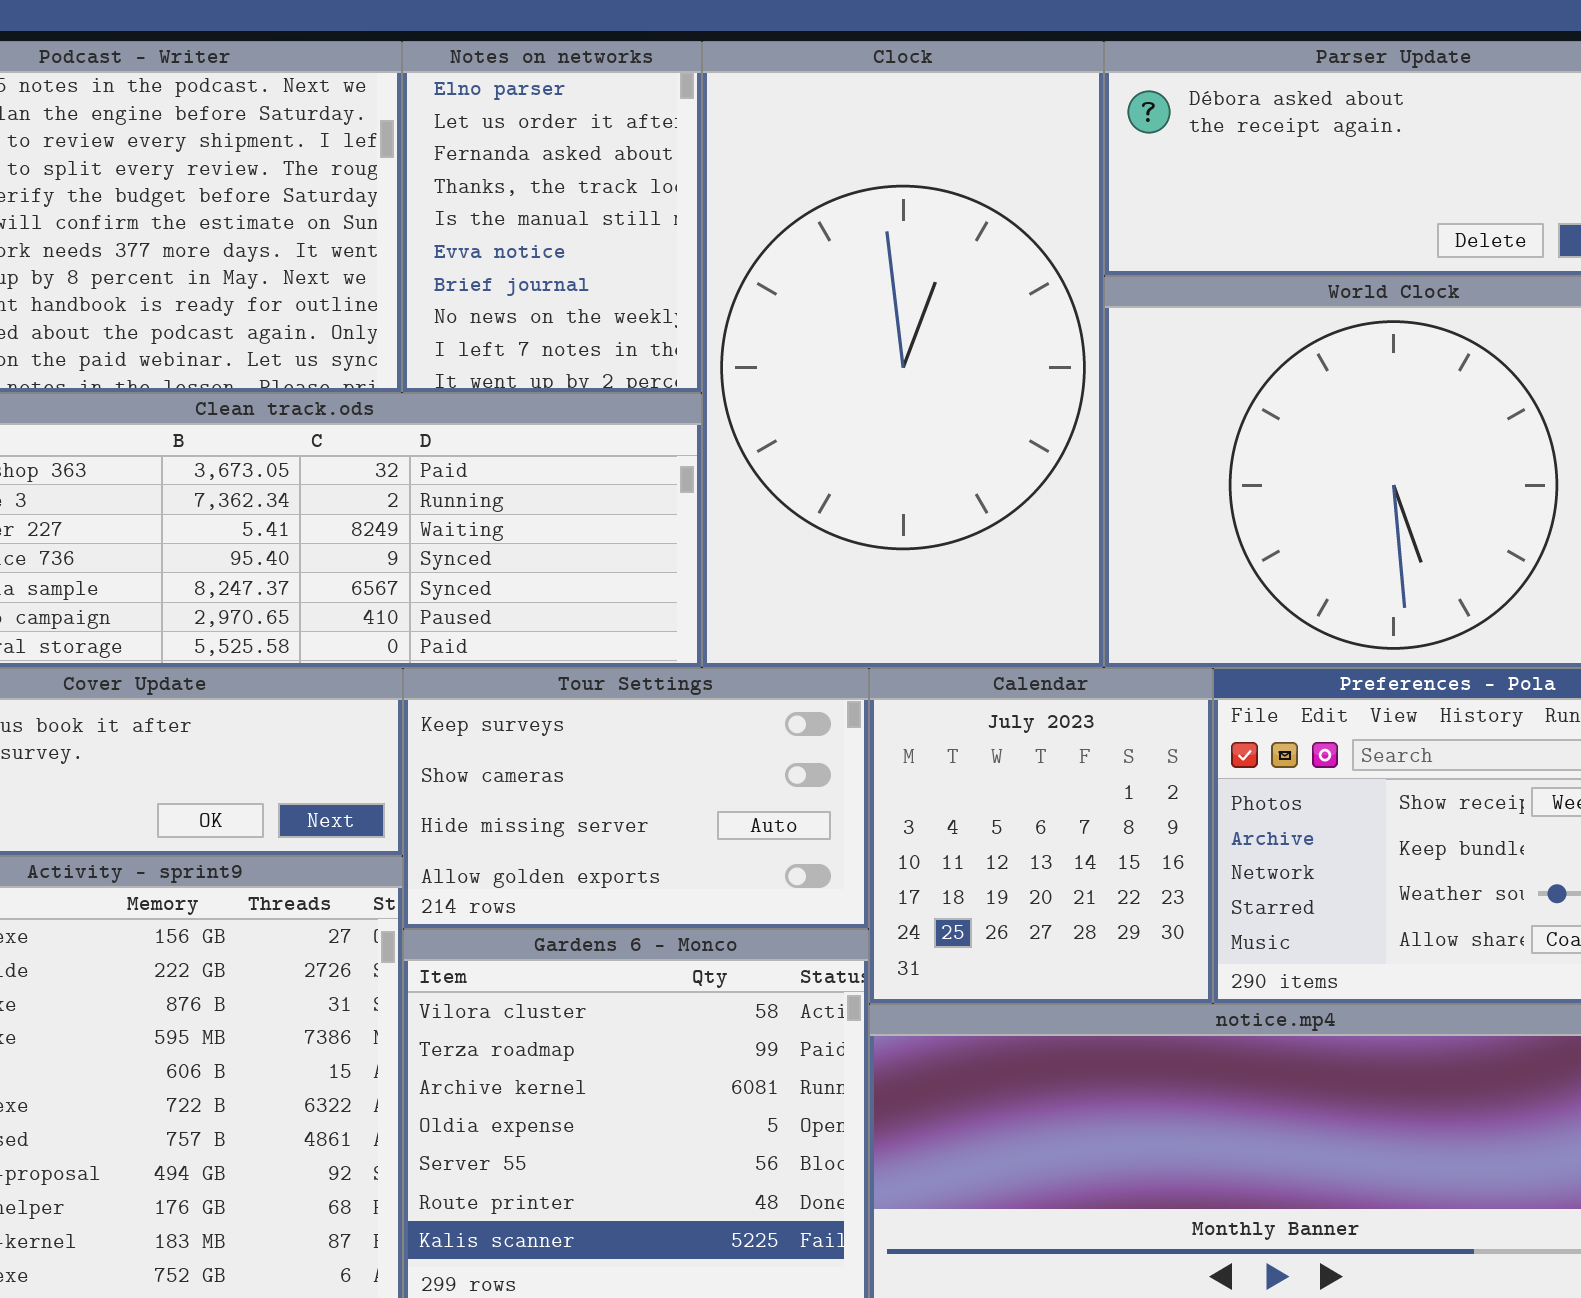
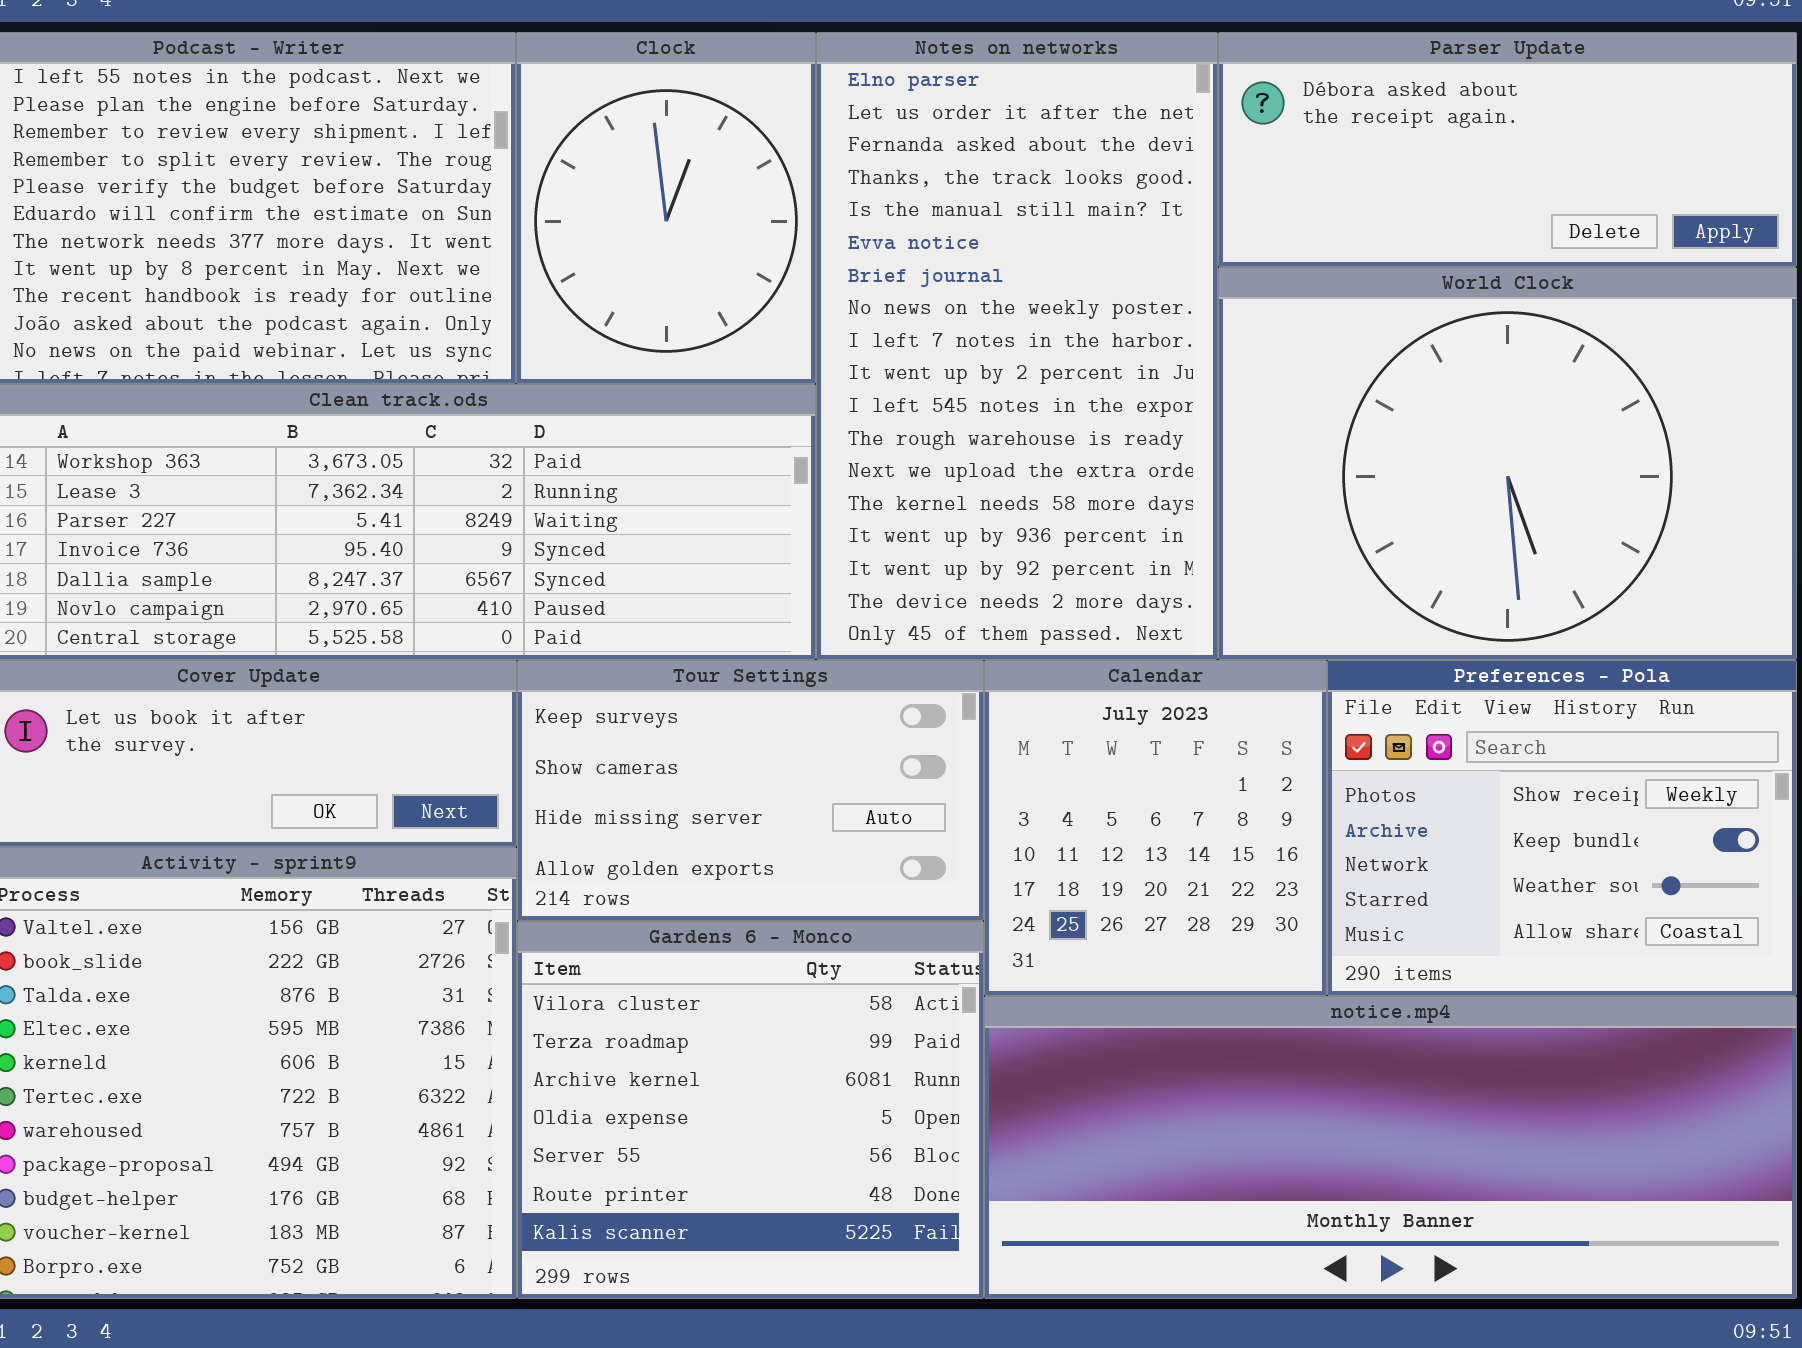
Notes on networks: [402,41,702,393] -> [816,32,1218,660], moved, resized
Clock: [702,41,1104,668] -> [516,32,816,384], moved, resized

